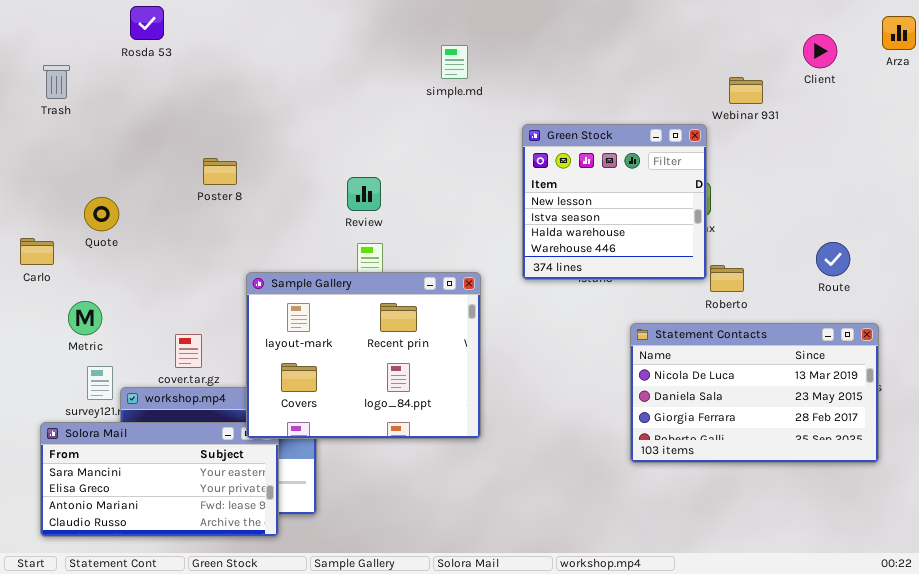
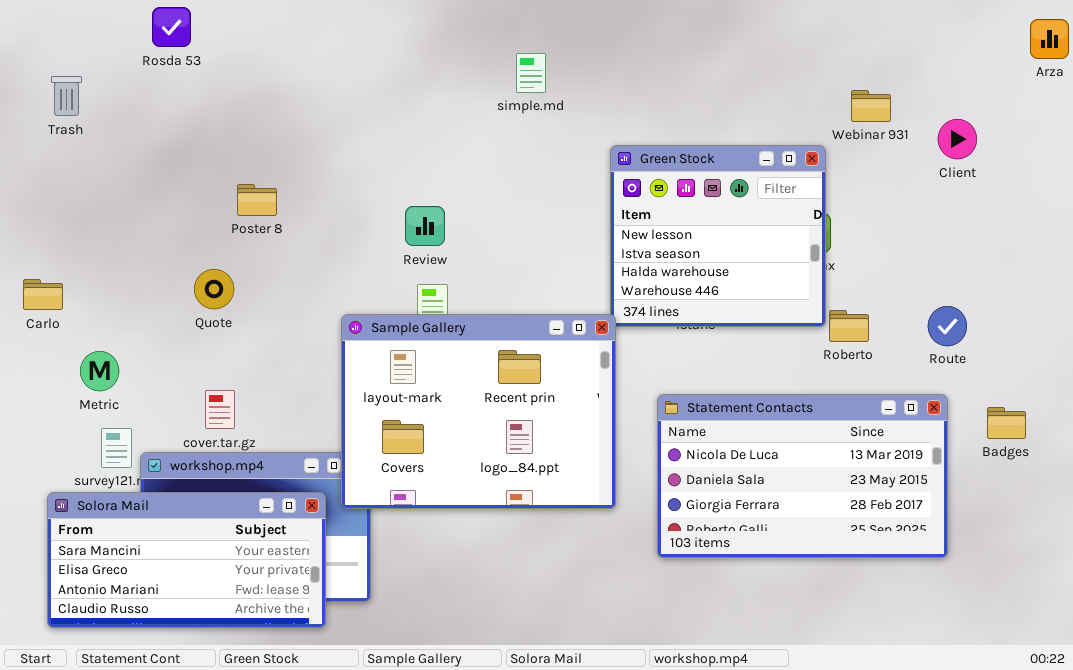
Client: [803,34,837,68] -> [938,119,977,159], moved
Quote: [84,197,119,231] -> [194,269,234,309], moved
Route: [816,242,850,276] -> [928,306,967,346], moved
Sample Gallery: [246,272,481,439] -> [341,314,616,509], moved
Statement Contacts: [630,323,879,463] -> [657,394,948,558], moved

